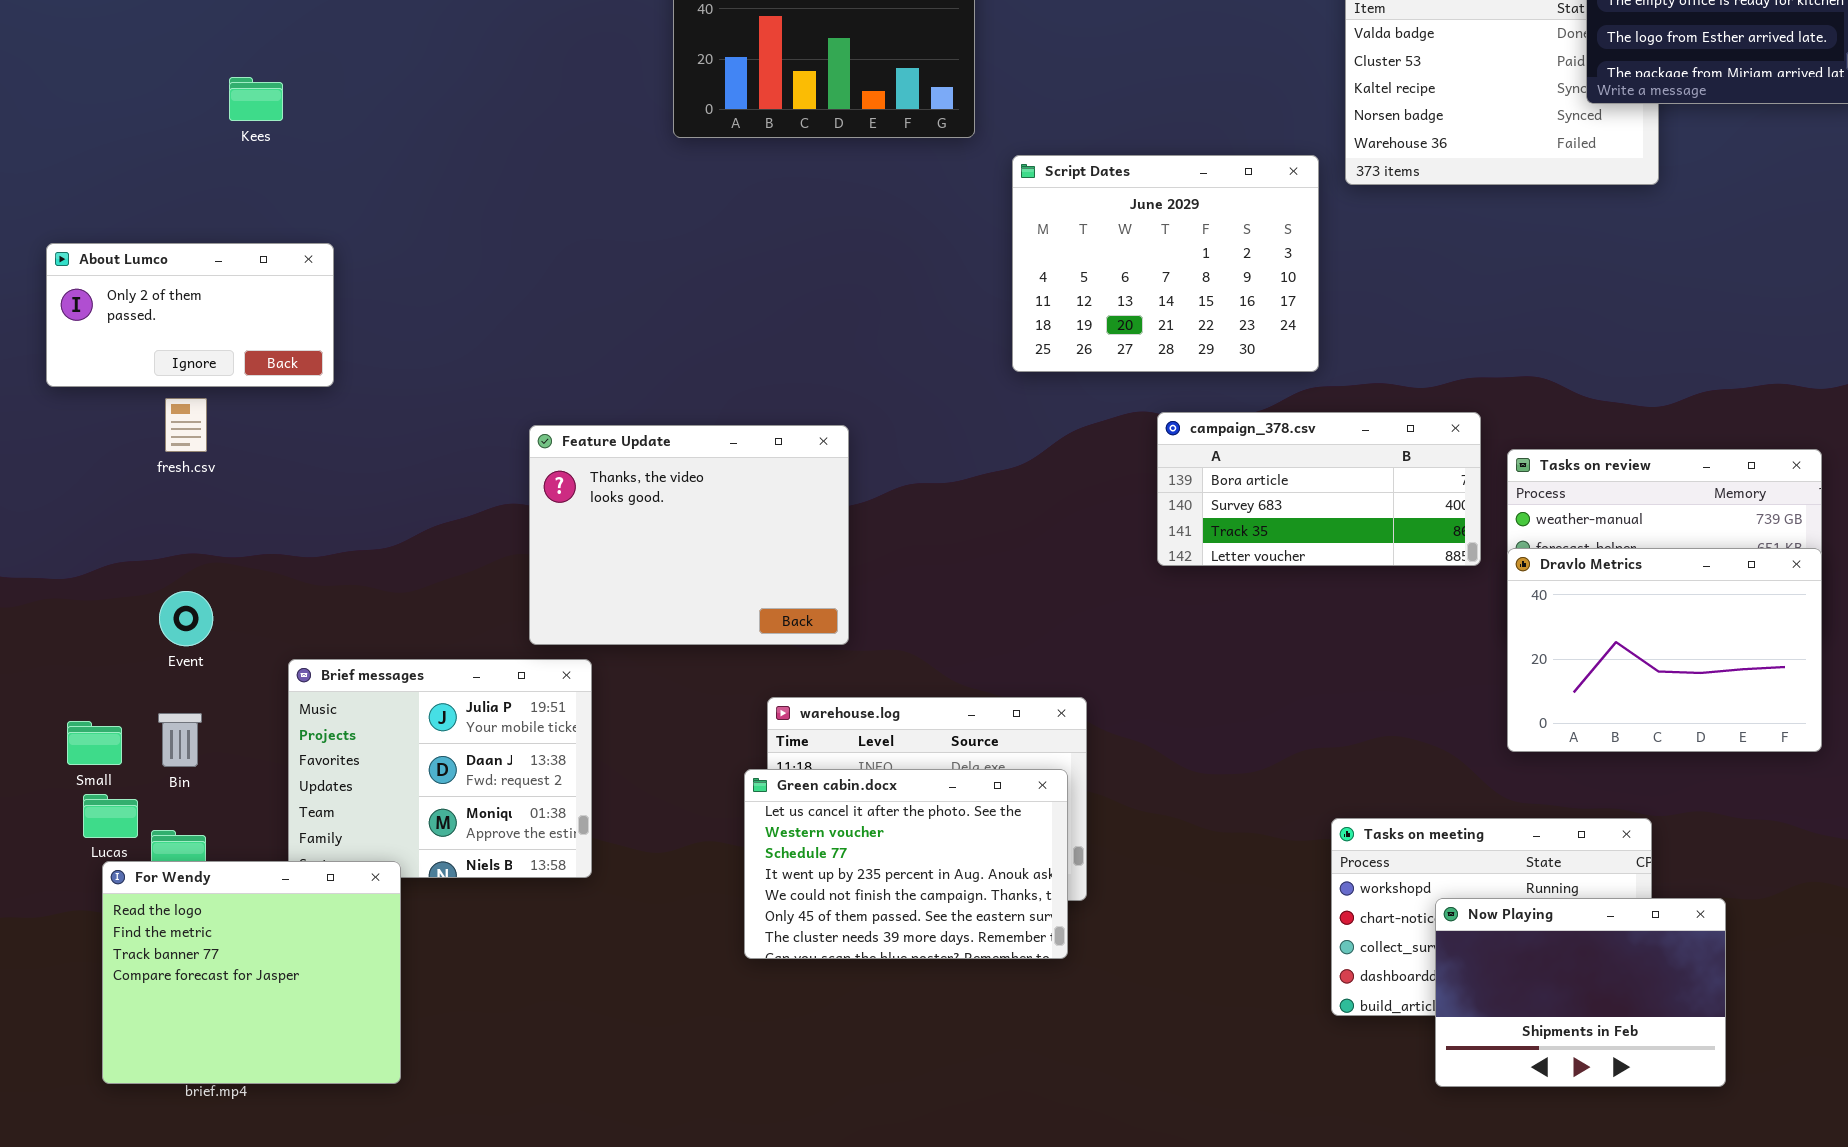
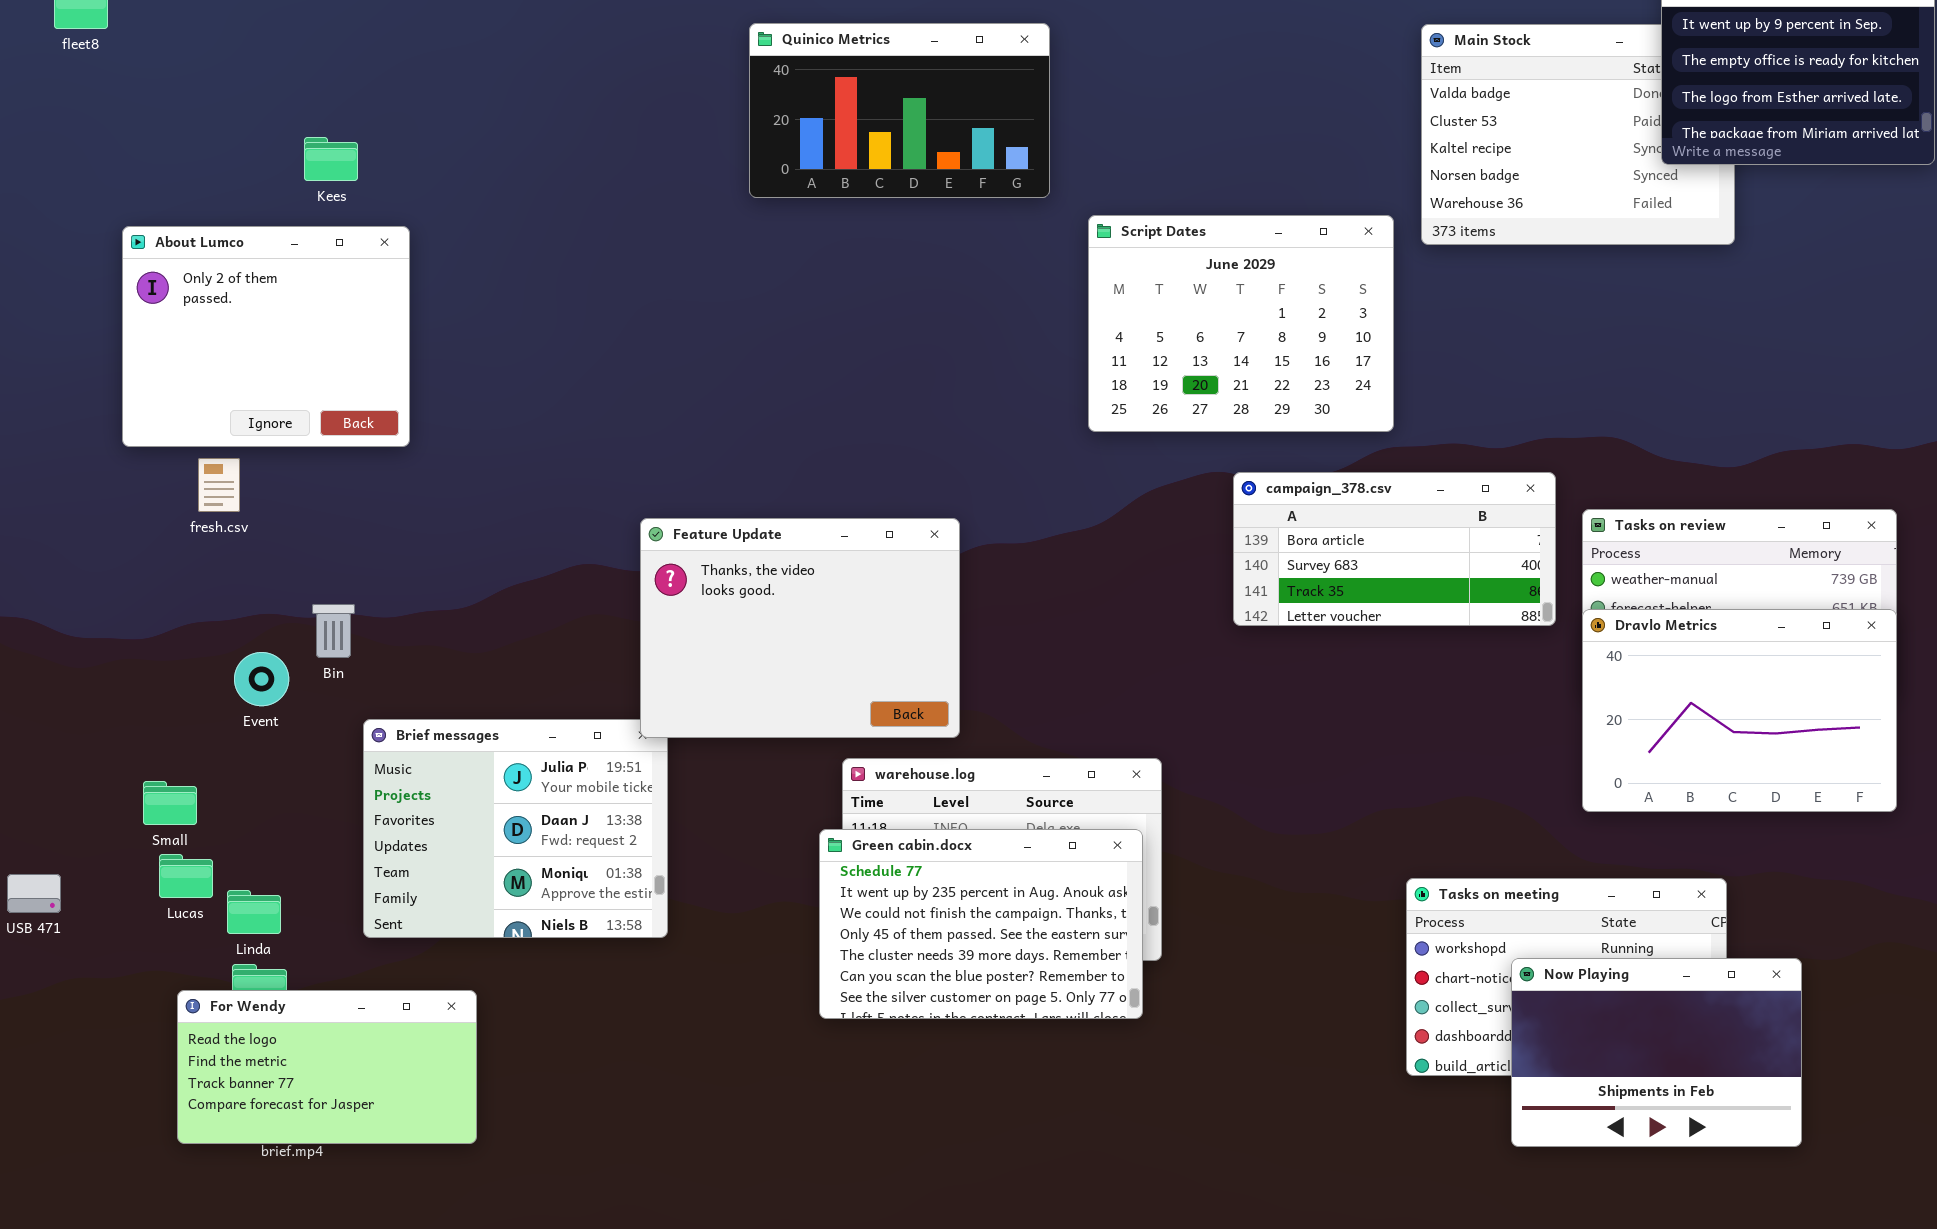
About Lumco: [46,243,334,387] -> [122,226,410,447], resized
fresh.csv: [165,398,207,452] -> [198,458,240,512], moved
Feature Update: [529,425,849,645] -> [640,518,960,738], moved
Bin: [158,713,202,767] -> [312,604,355,658], moved
Green cabin.docx: [744,769,1068,959] -> [819,829,1143,1019], scrolled down 2 rows
For Wendy: [102,861,401,1084] -> [177,990,477,1144], resized

